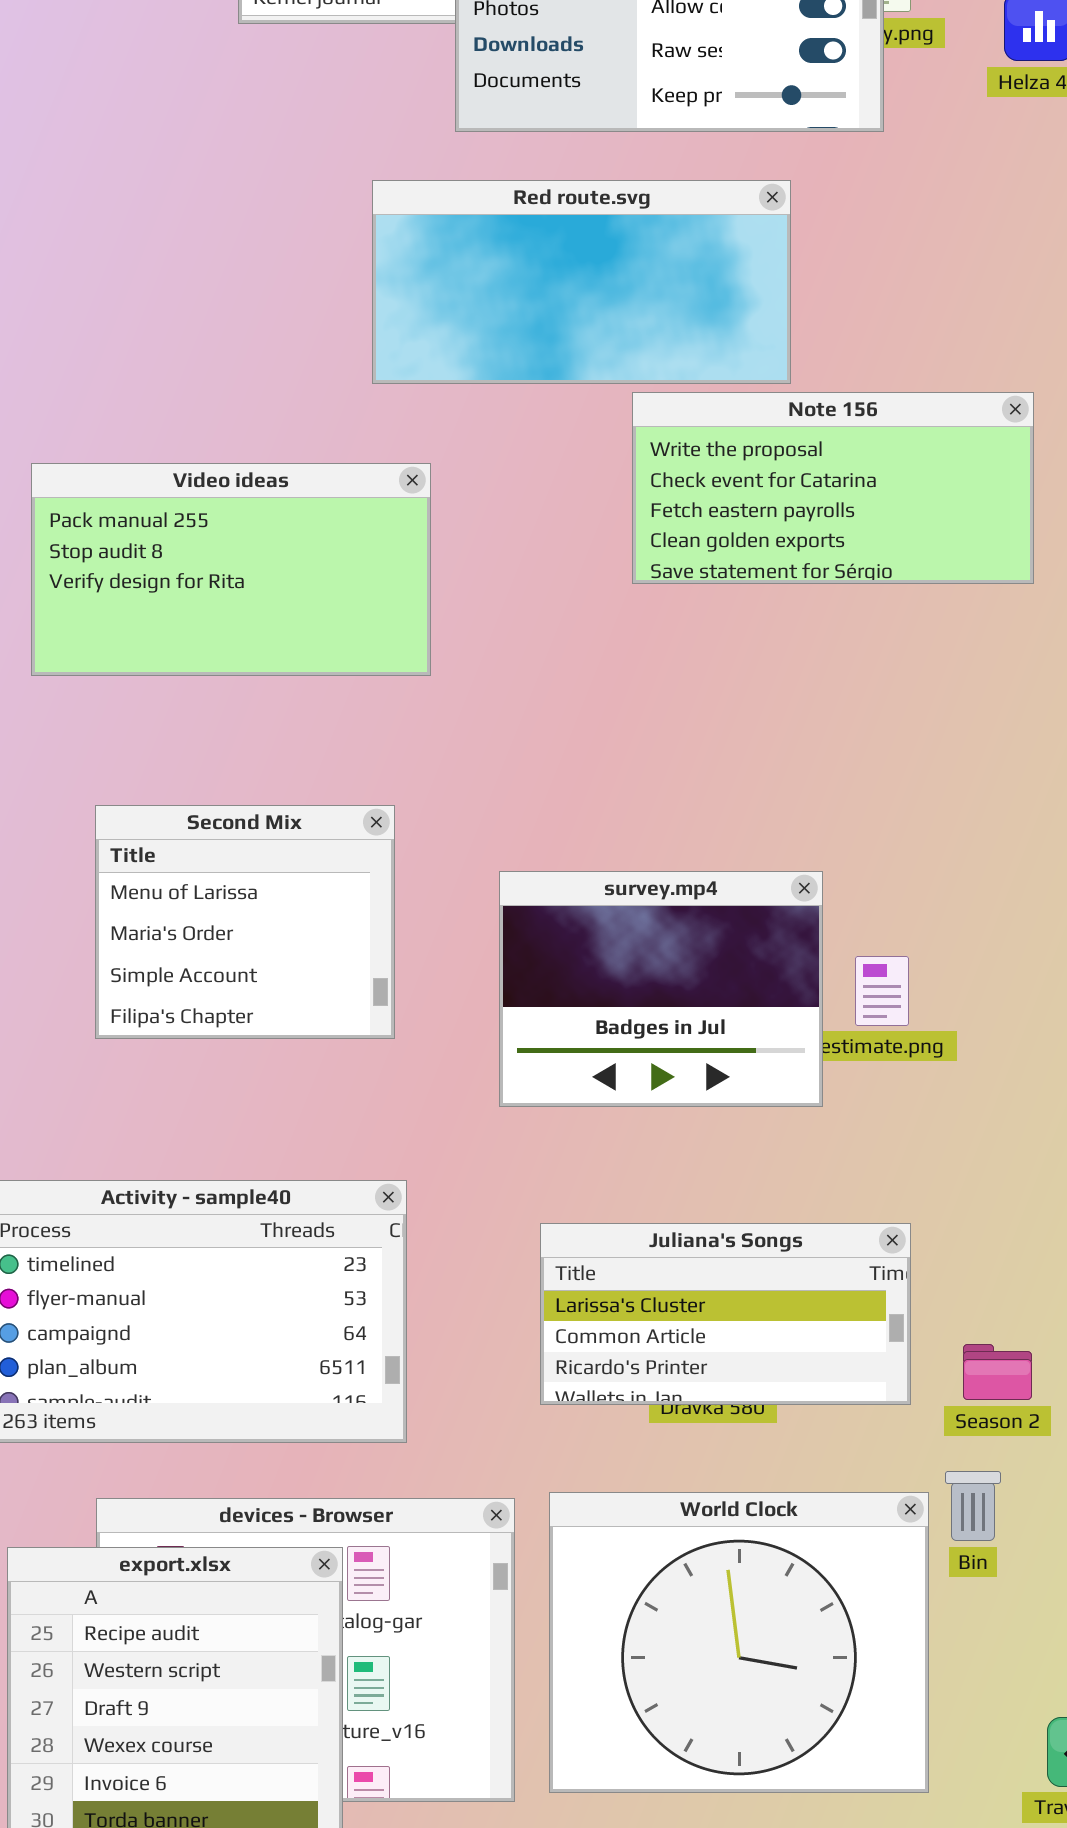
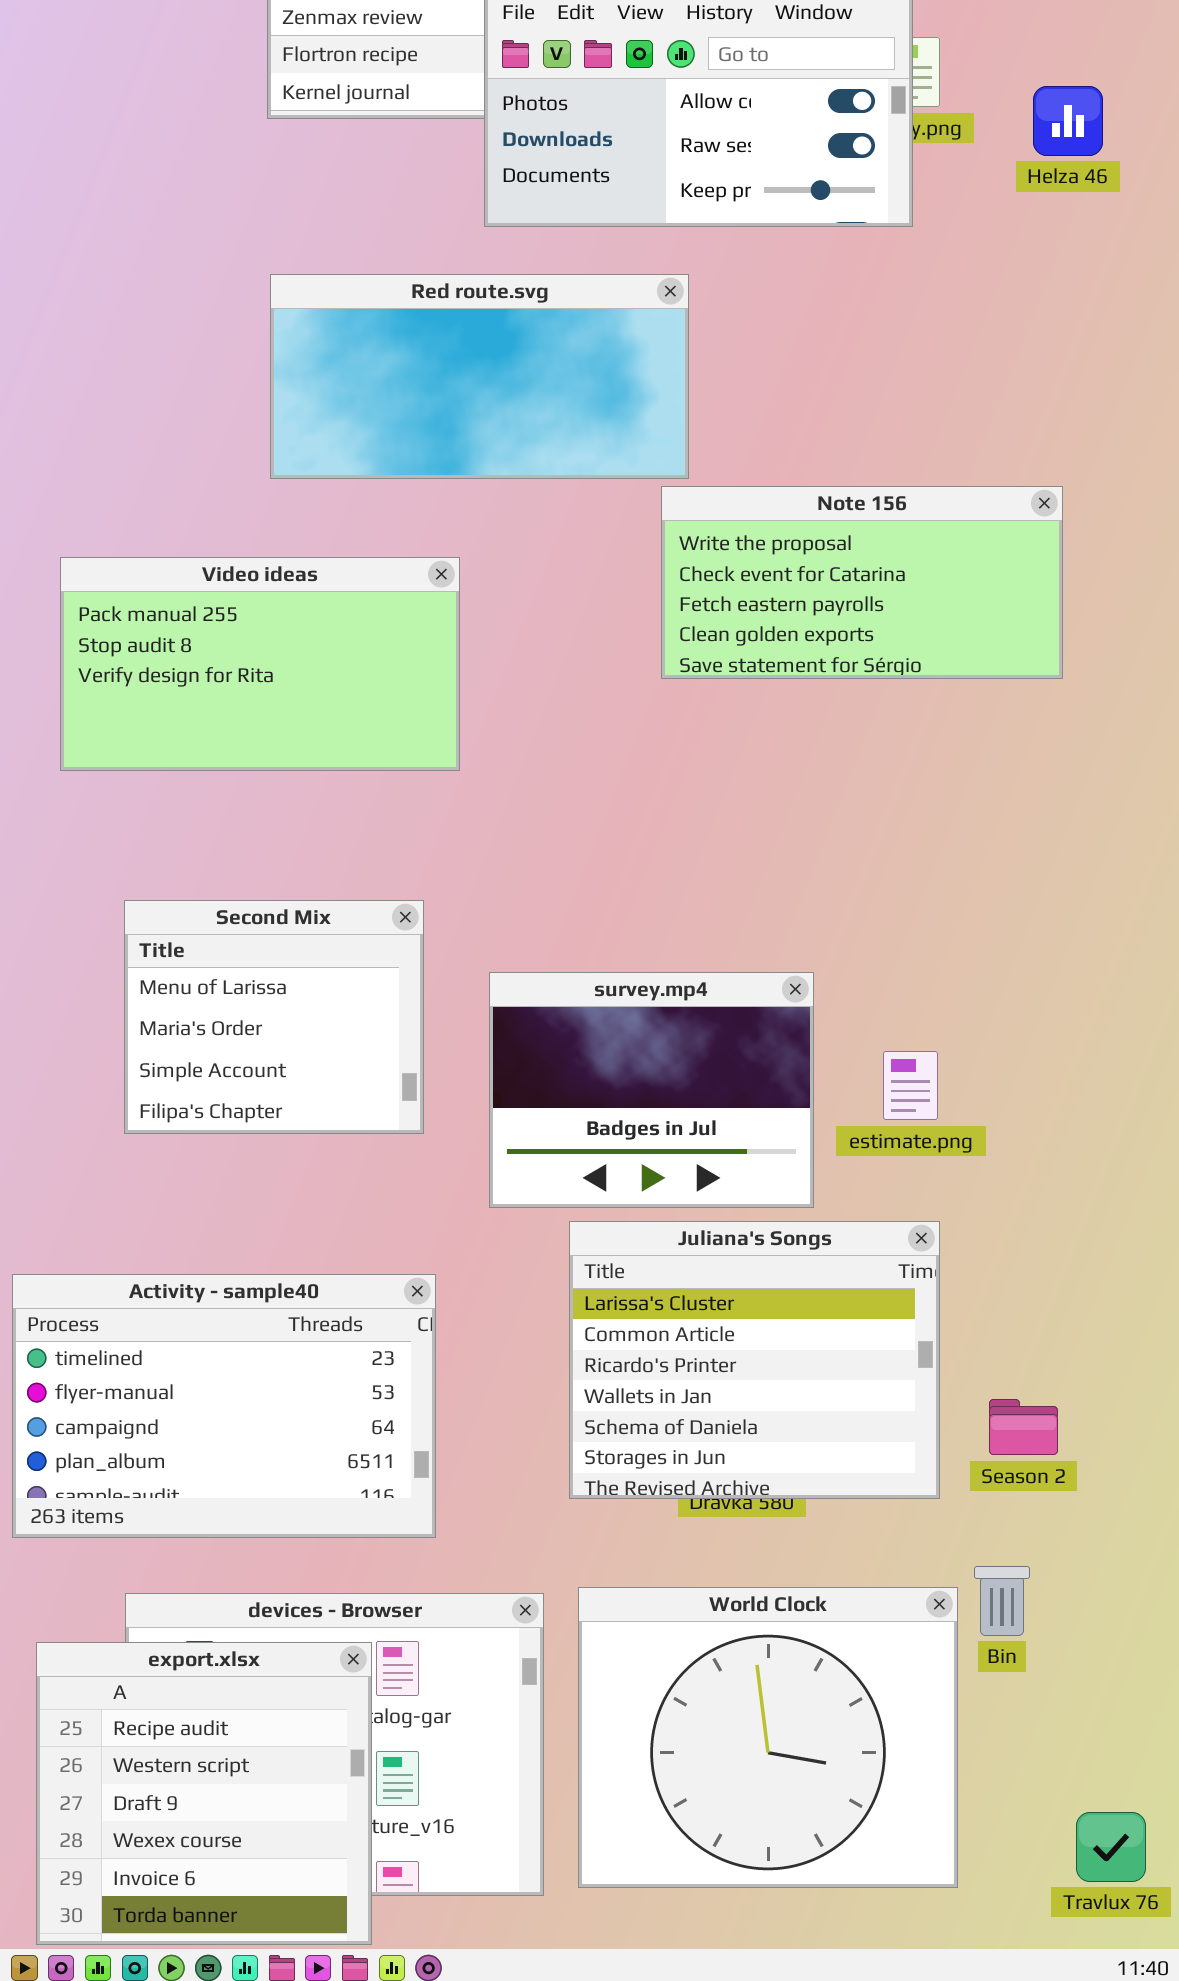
Red route.svg: [372,180,791,384] -> [270,274,689,479], moved
survey.mp4: [499,871,823,1107] -> [489,972,814,1208], moved
Juliana's Songs: [540,1223,911,1405] -> [569,1221,940,1499], resized
Season 2: [963,1344,1032,1400] -> [989,1399,1058,1455], moved

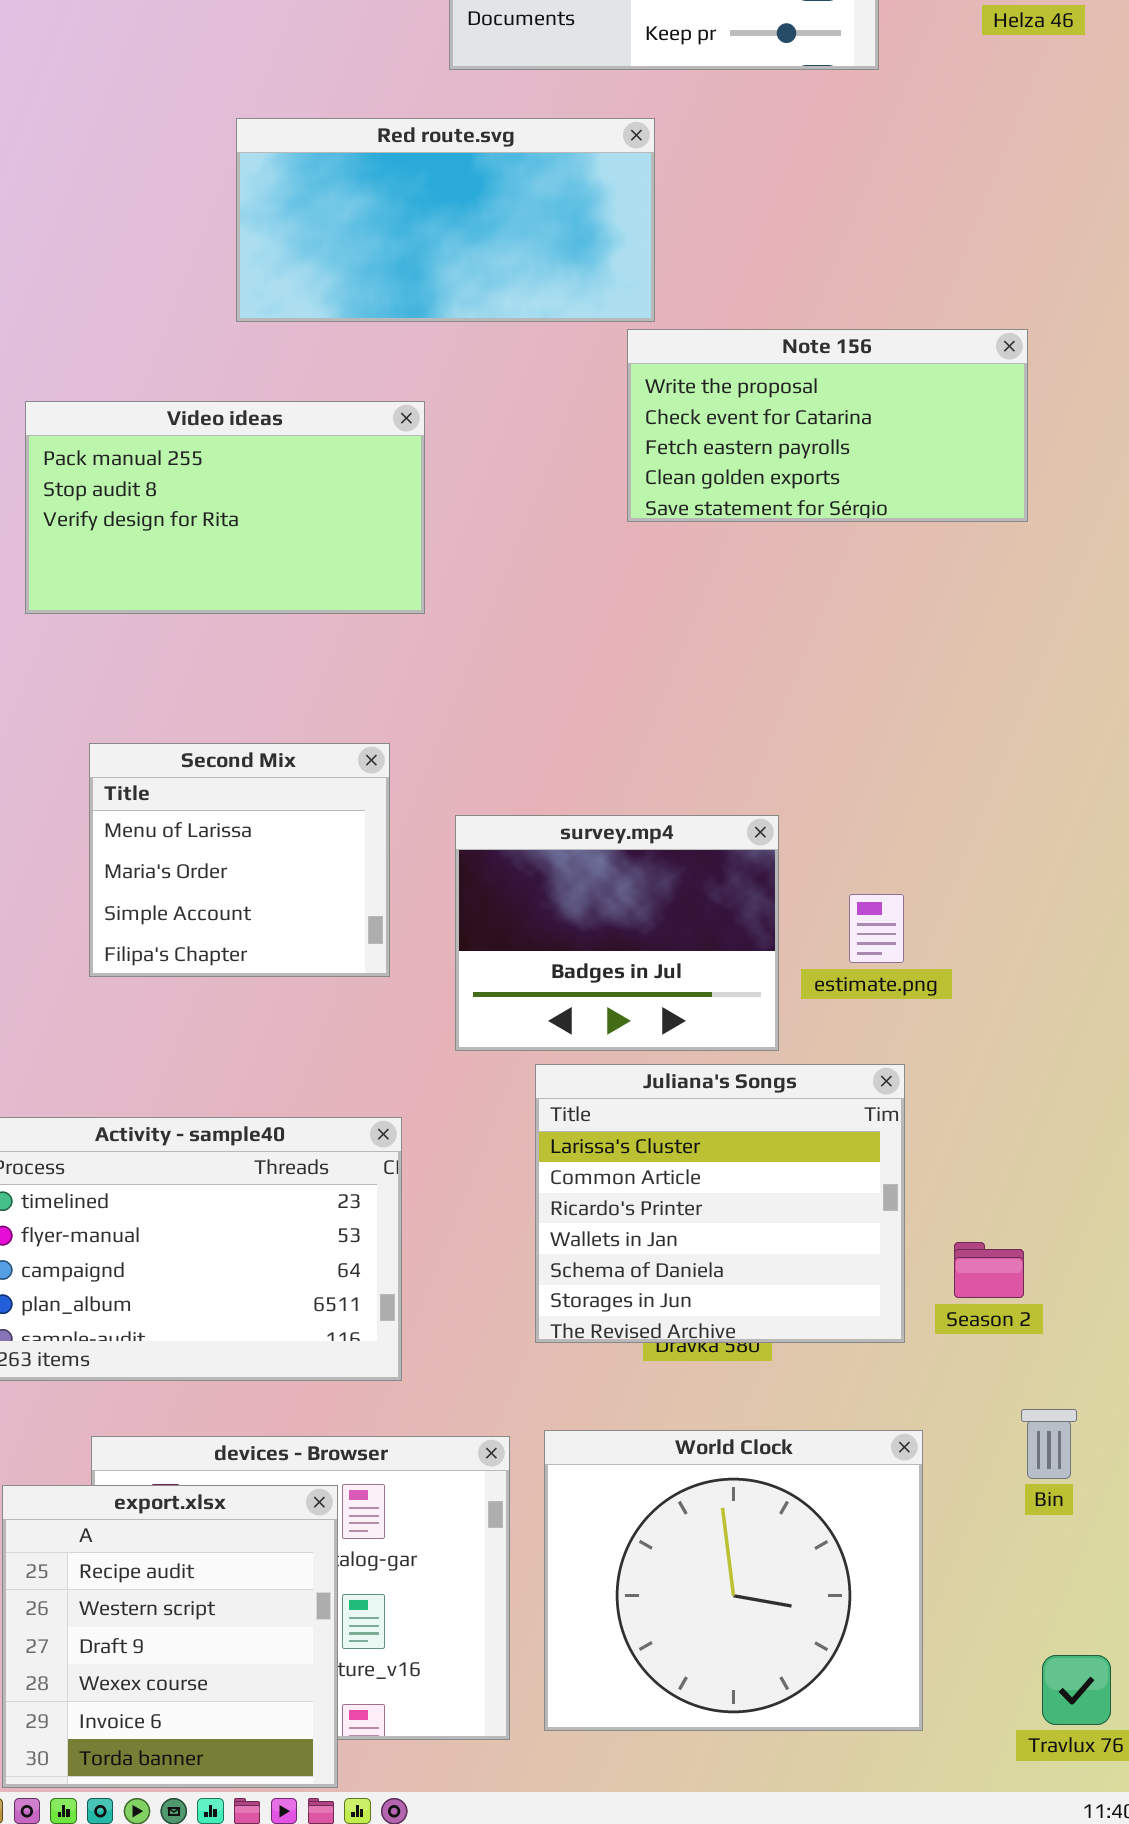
Bin: [974,1566,1030,1636] -> [1021,1409,1077,1479], moved

